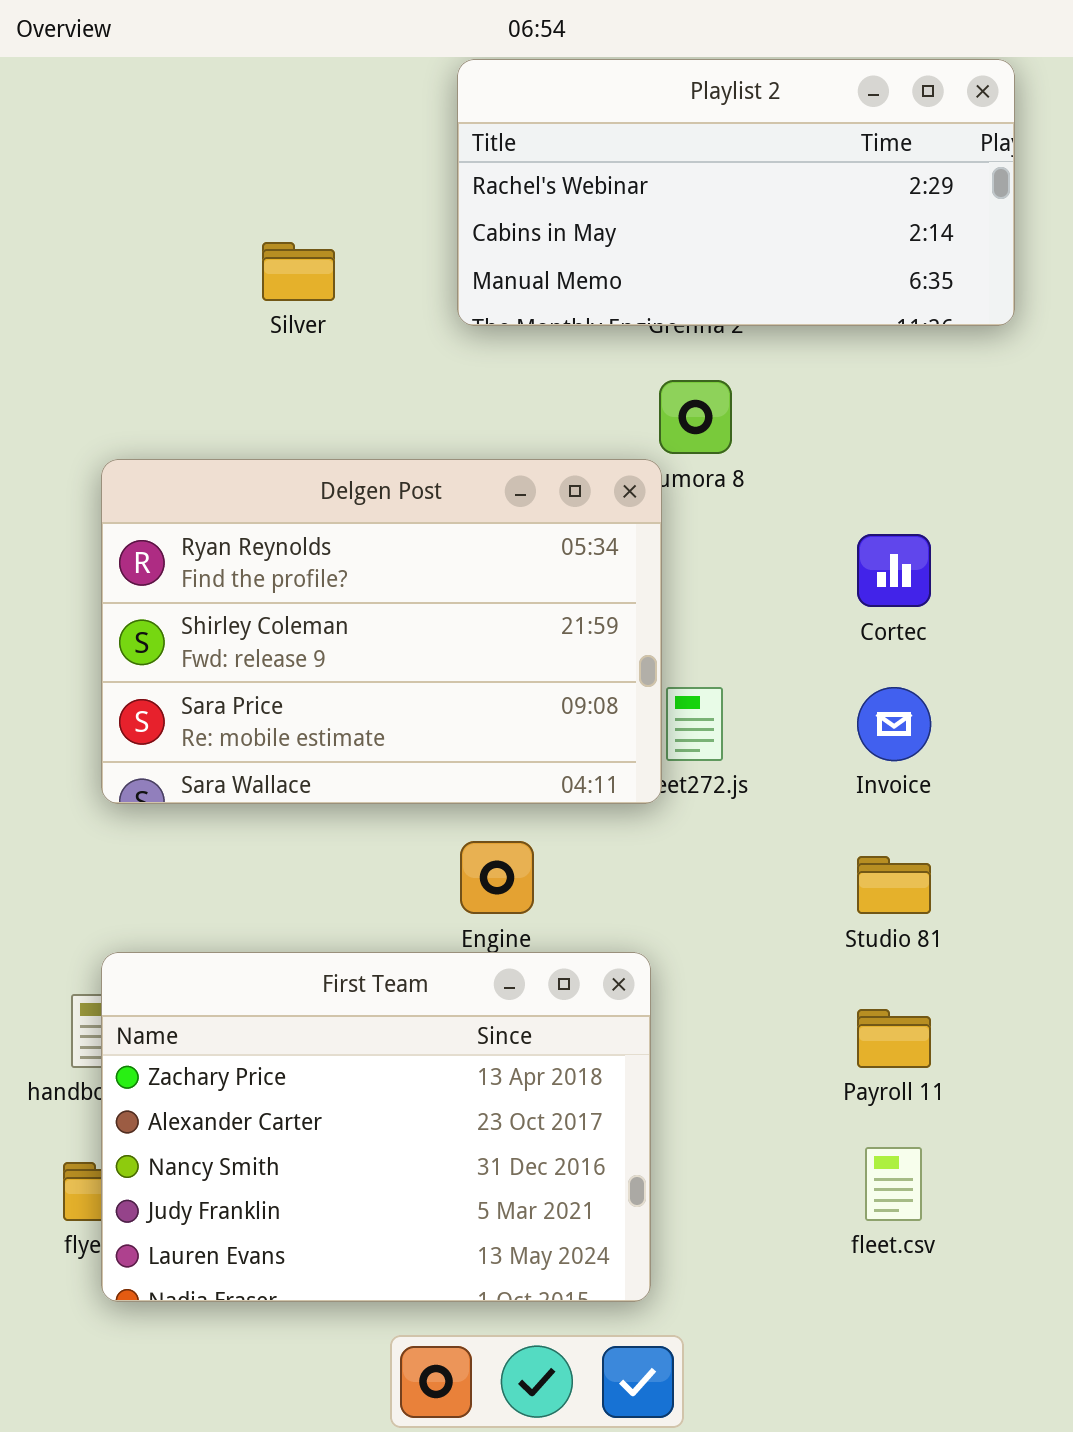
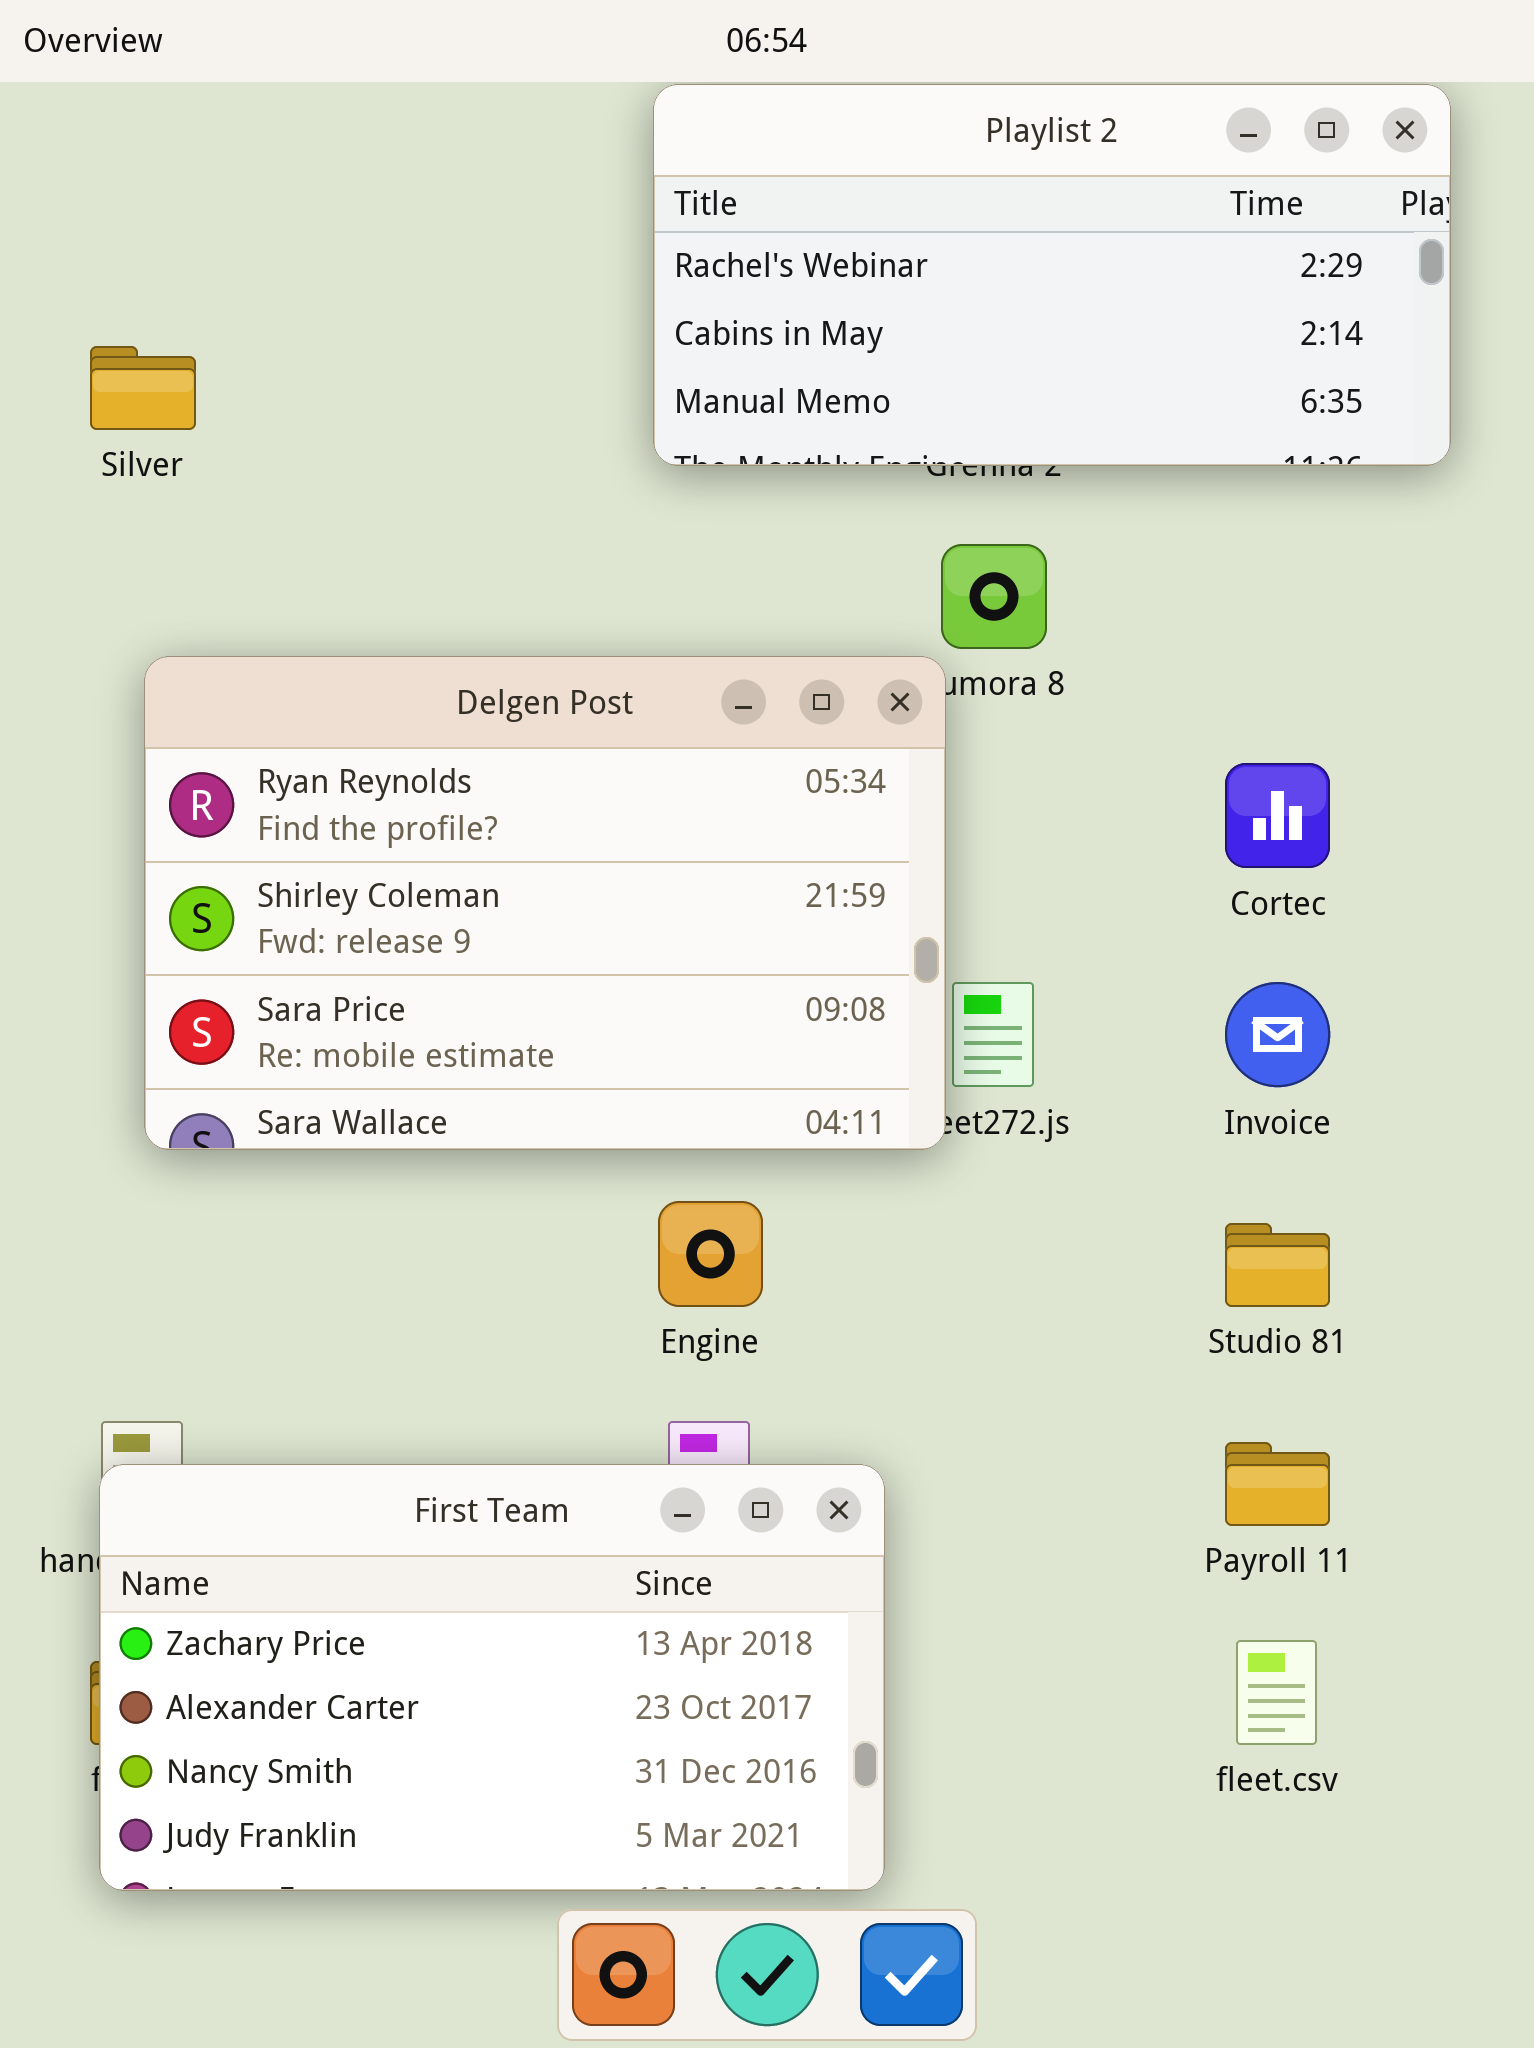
Silver: [262,242,335,301] -> [90,346,196,430], moved
First Team: [101,952,651,1302] -> [99,1464,885,1891], moved, resized

